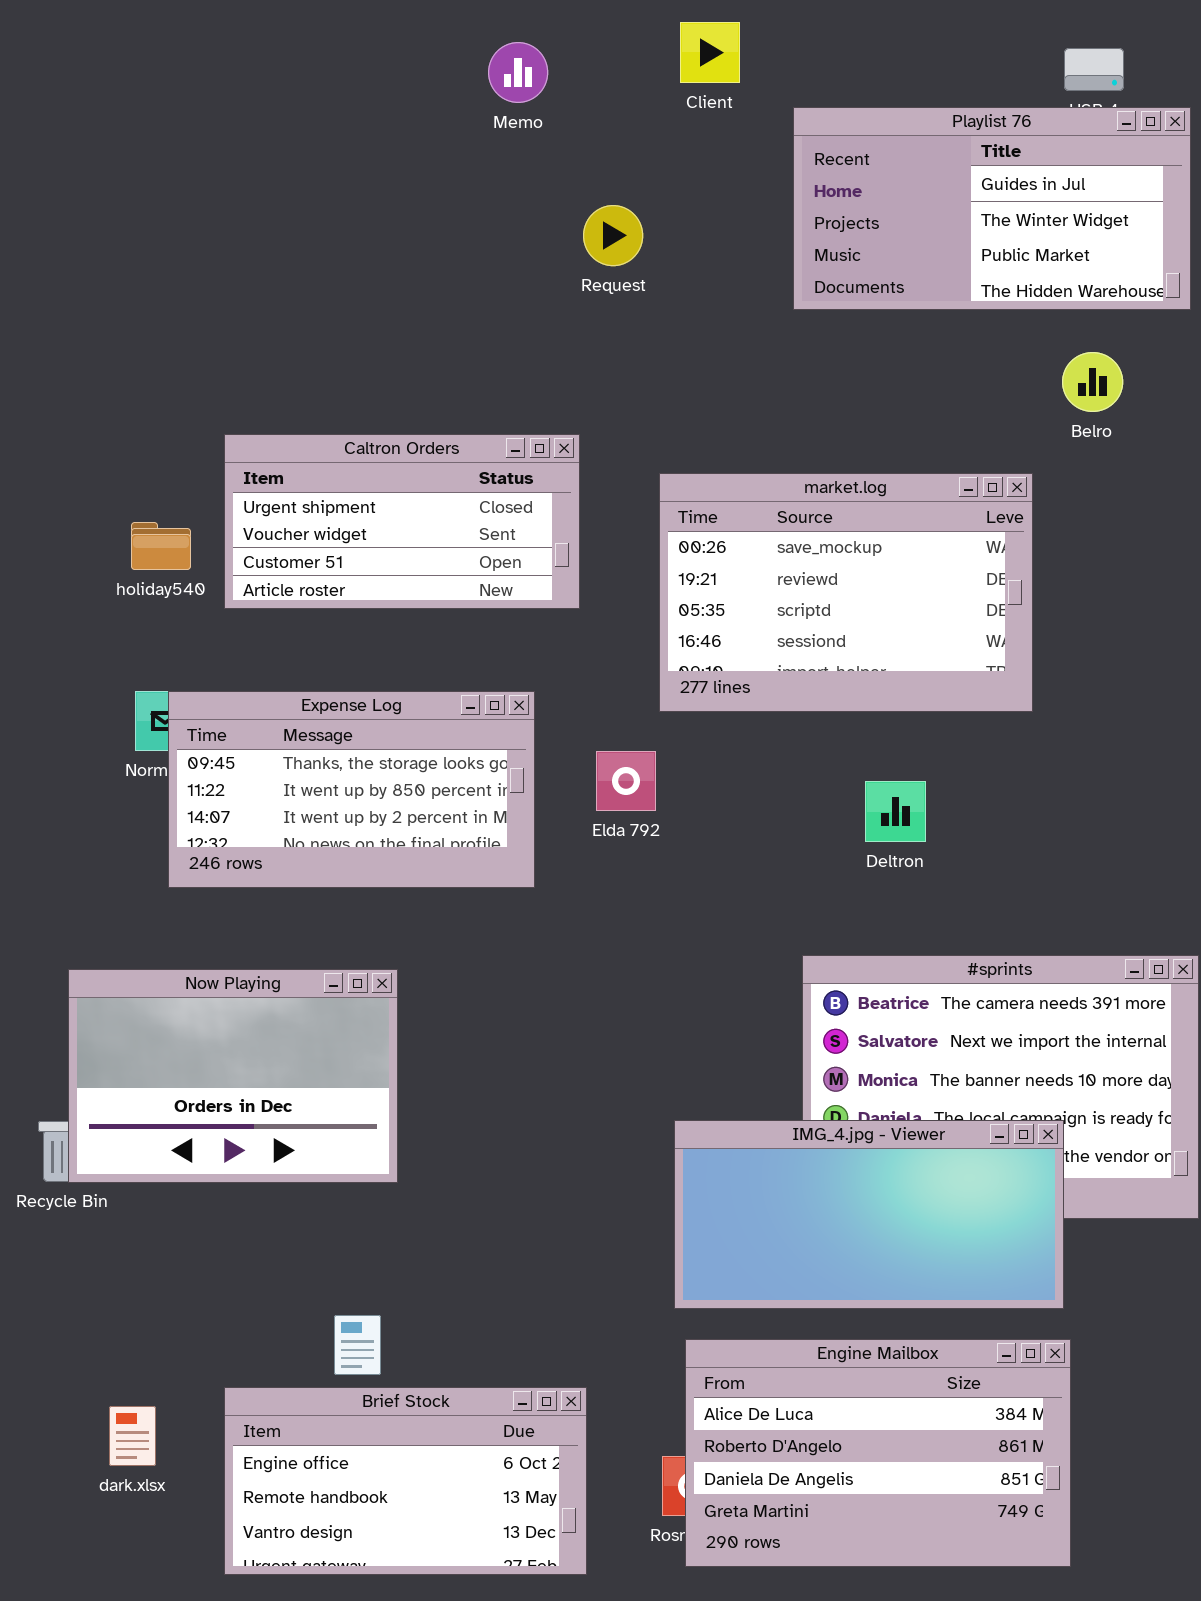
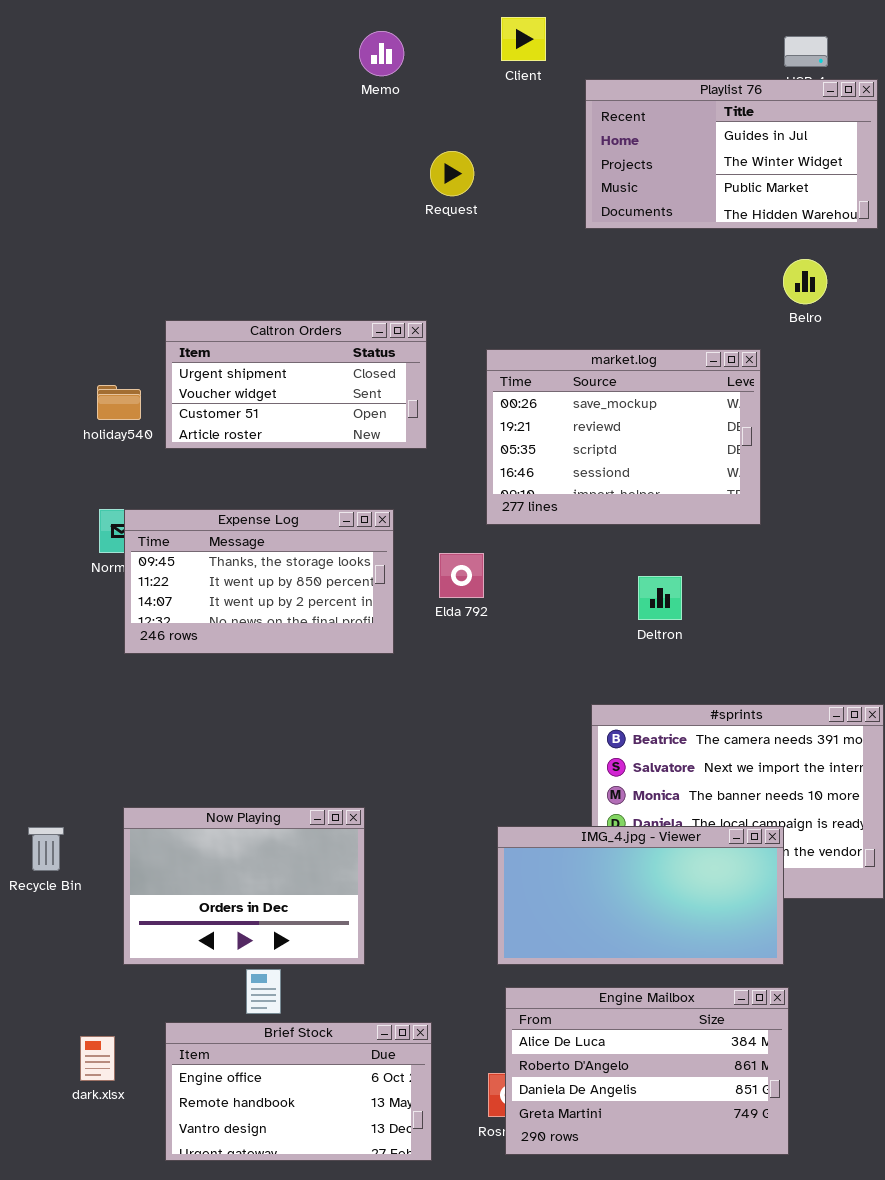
Now Playing: [68,969,398,1183] -> [123,807,365,965], moved

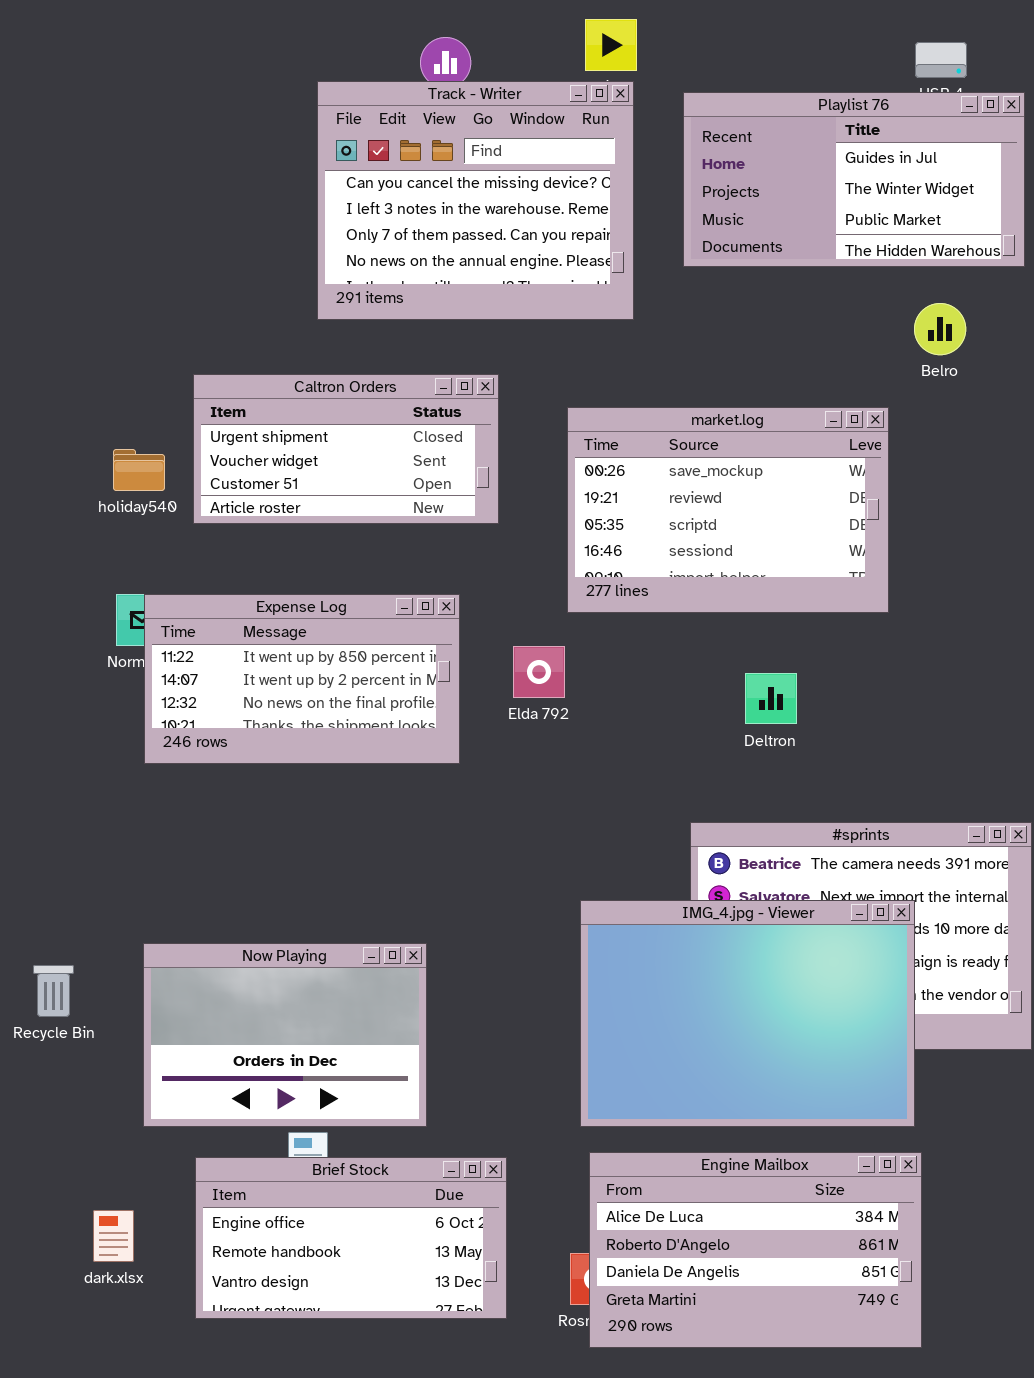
Track - Writer: none -> [317,81,634,320], opened
Expense Log: [124,509,394,654] -> [144,594,460,764], scrolled down 1 row
IMG_4.jpg - Viewer: [497,826,784,965] -> [580,900,915,1127], resized
Brief Stock: [165,1022,432,1161] -> [195,1157,507,1319], moved

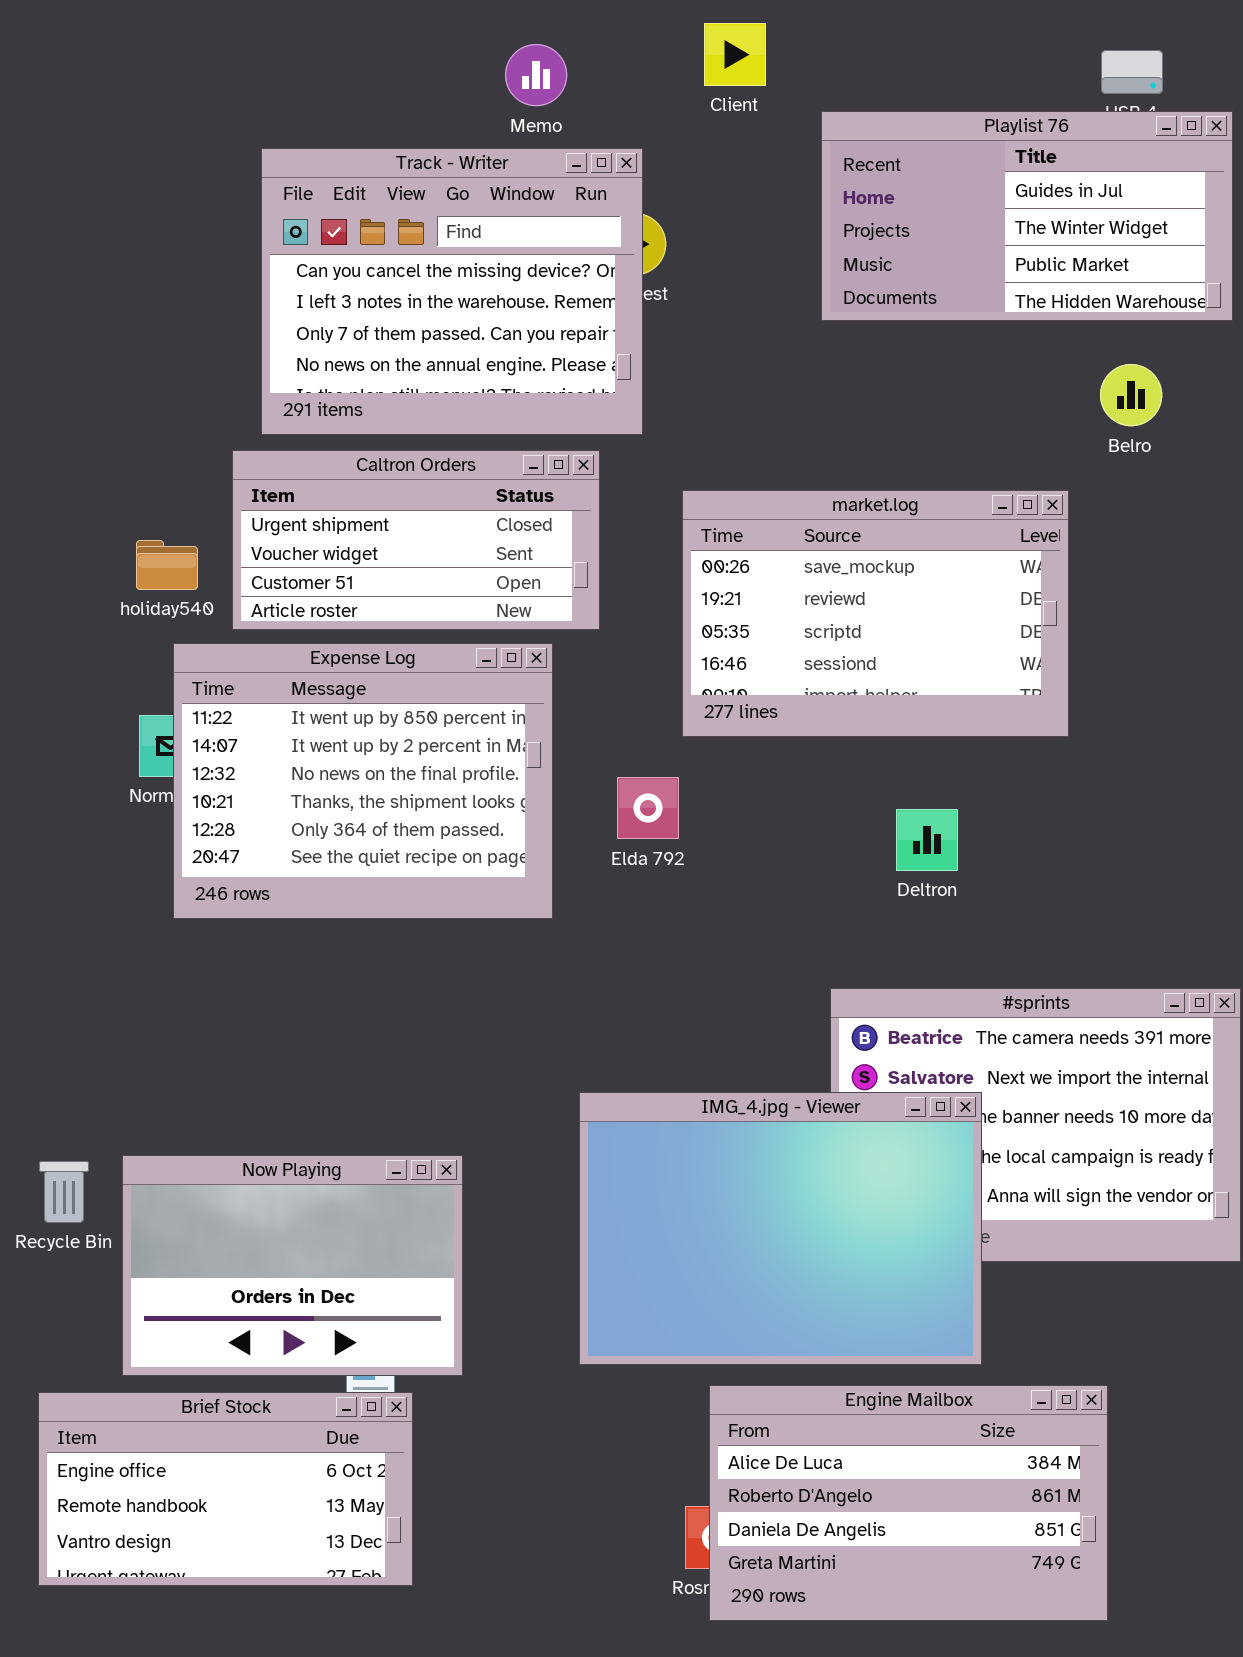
Track - Writer: [317,81,634,320] -> [261,148,643,435], moved
Expense Log: [144,594,460,764] -> [173,643,553,919], resized
IMG_4.jpg - Viewer: [580,900,915,1127] -> [579,1092,982,1365], moved
Now Playing: [143,943,427,1127] -> [122,1155,463,1376], moved
Brief Stock: [195,1157,507,1319] -> [38,1392,413,1586], moved

